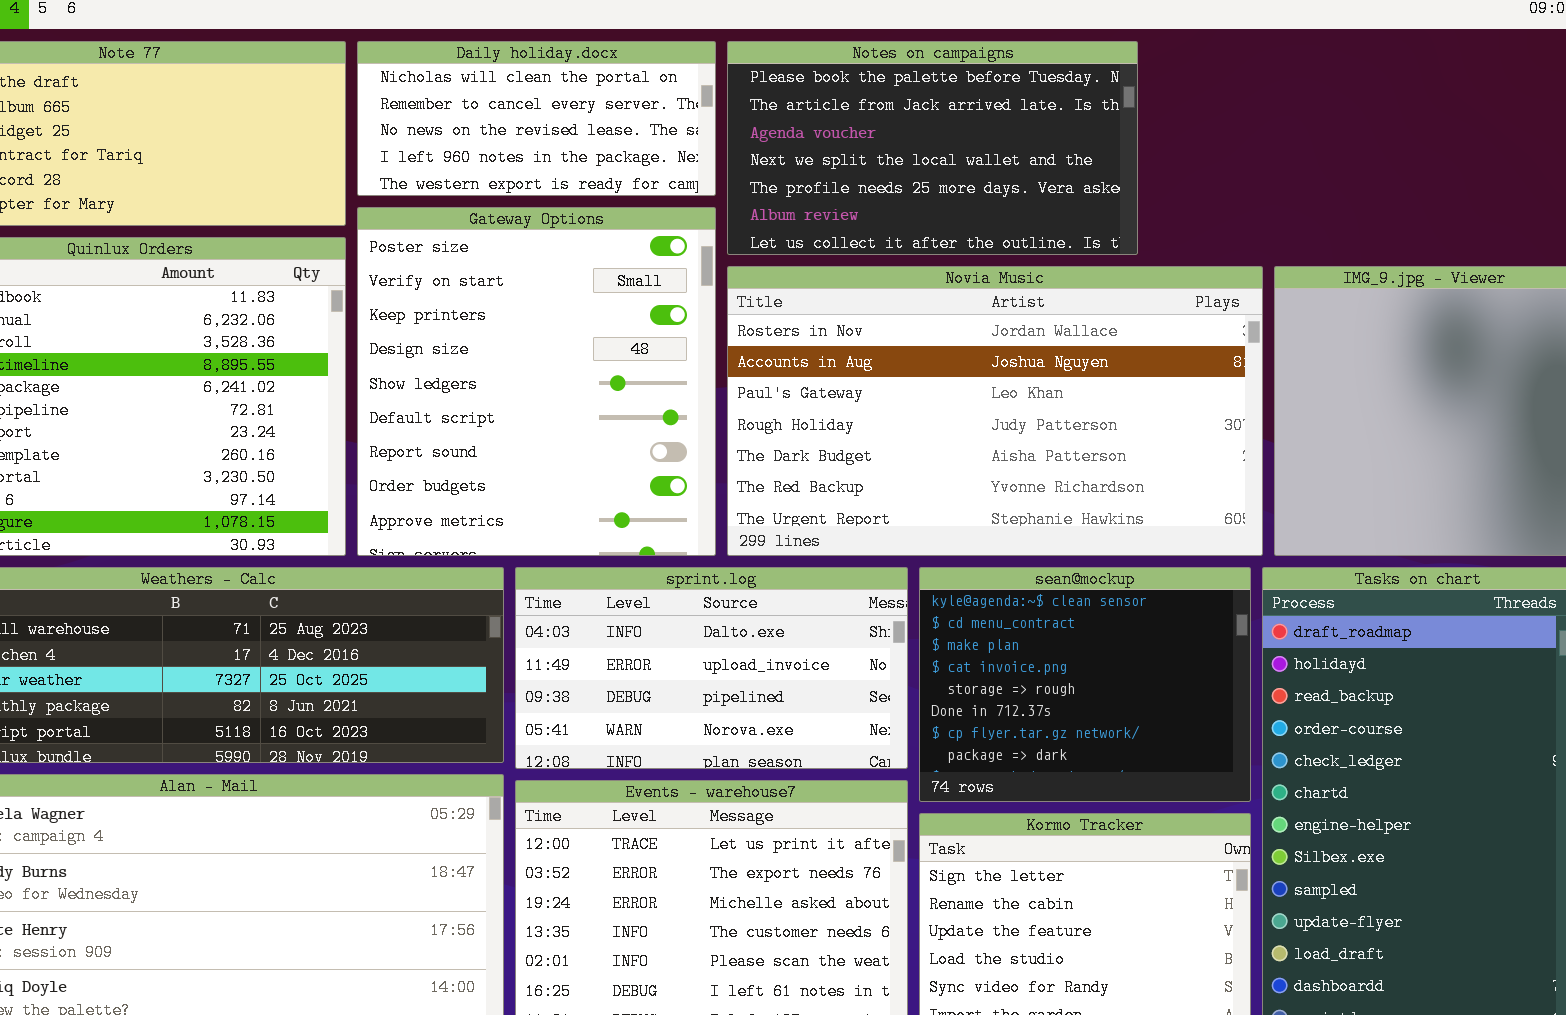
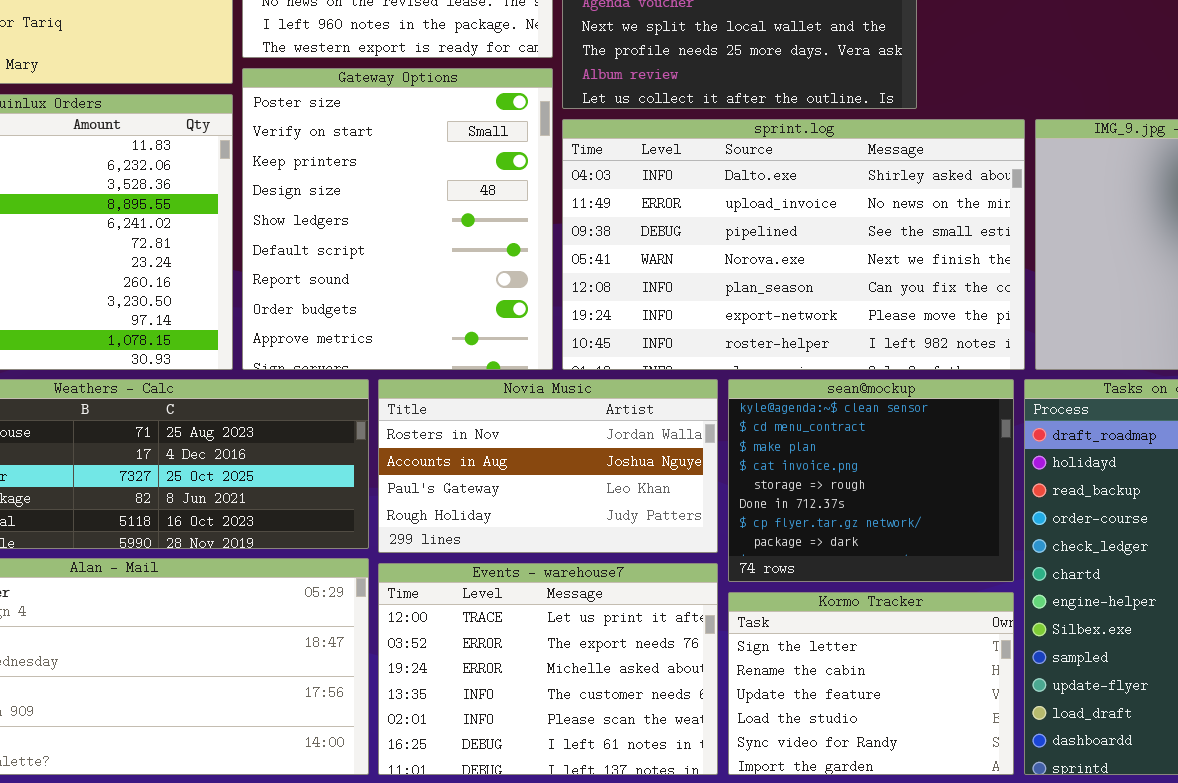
Novia Music: [727,266,1263,556] -> [378,379,718,553], moved, resized
sprint.log: [515,567,908,769] -> [562,119,1025,370], moved, resized

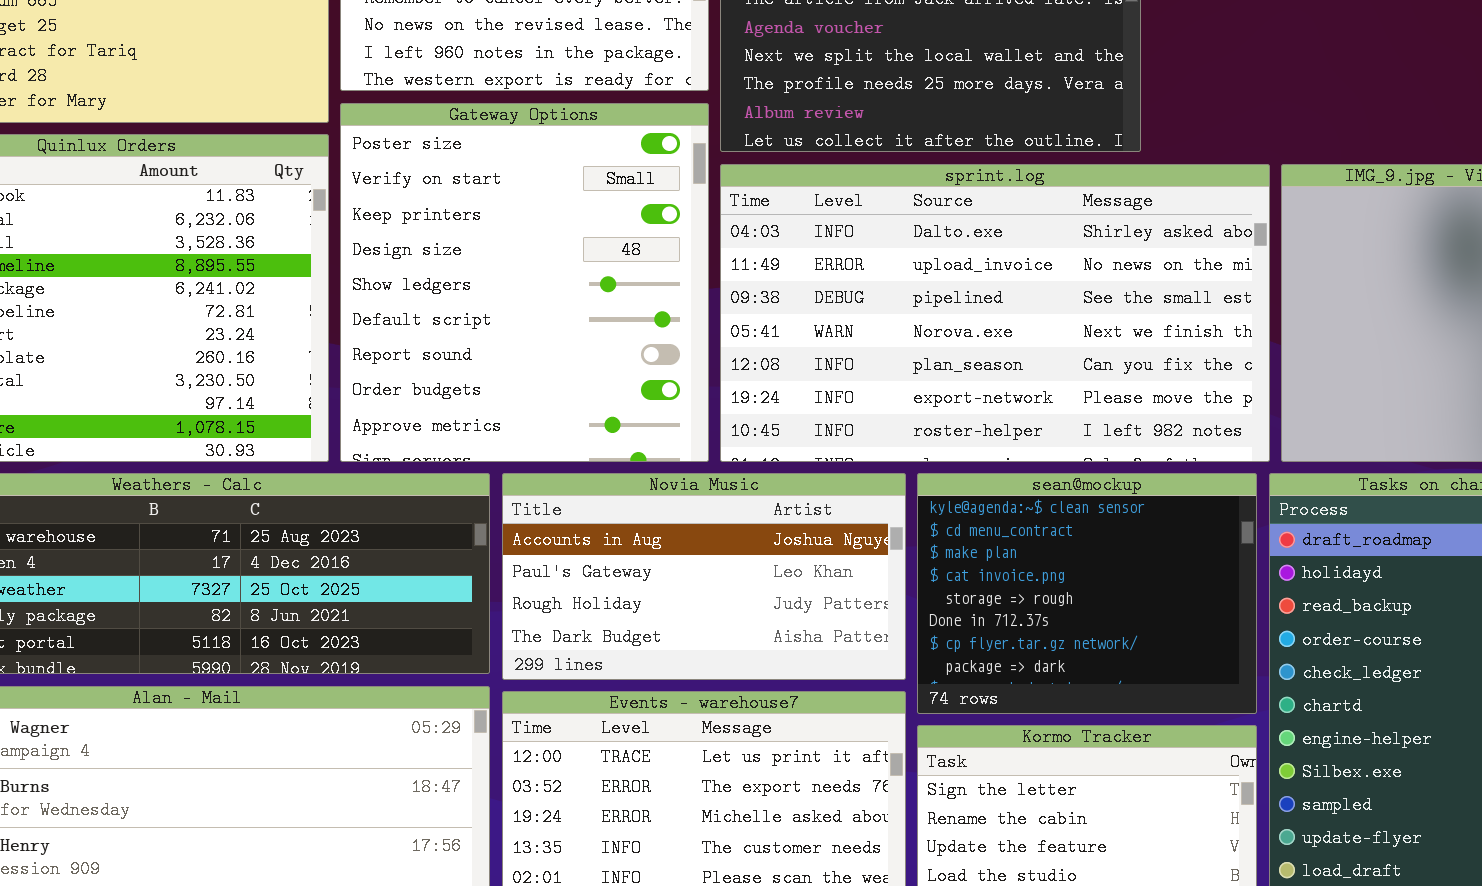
Novia Music: [378,379,718,553] -> [502,473,906,680], scrolled down 1 row

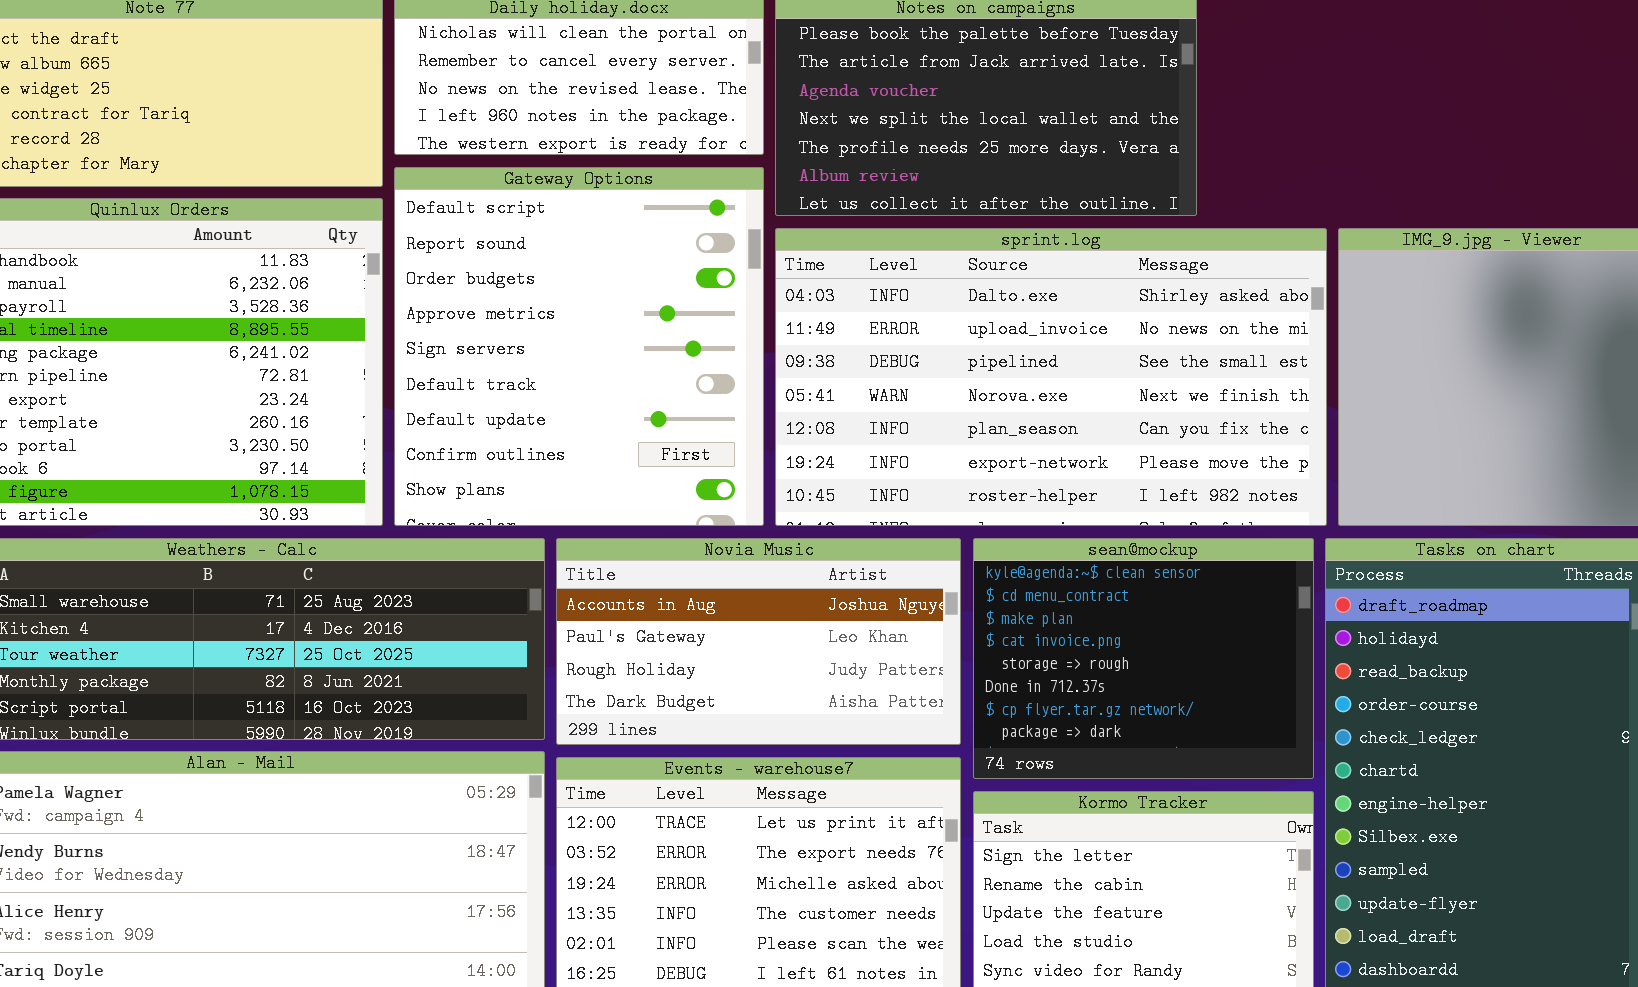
Gateway Options: [340,103,709,462] -> [394,167,764,526], scrolled down 5 rows

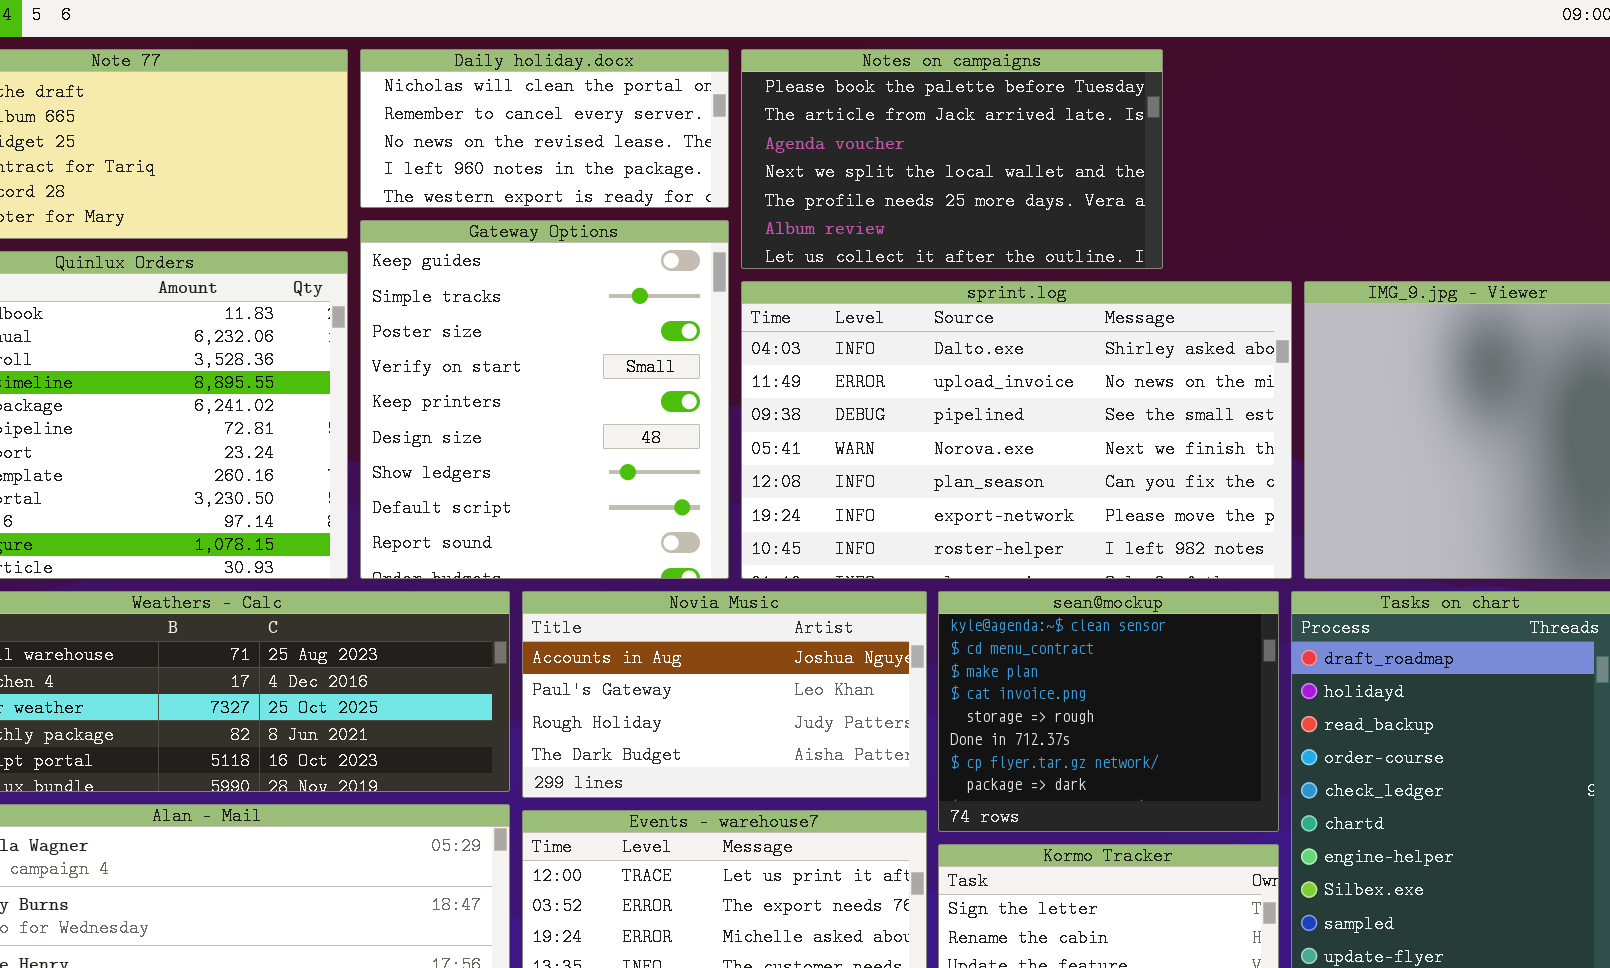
Gateway Options: [394,167,764,526] -> [360,220,729,579], scrolled up 7 rows

